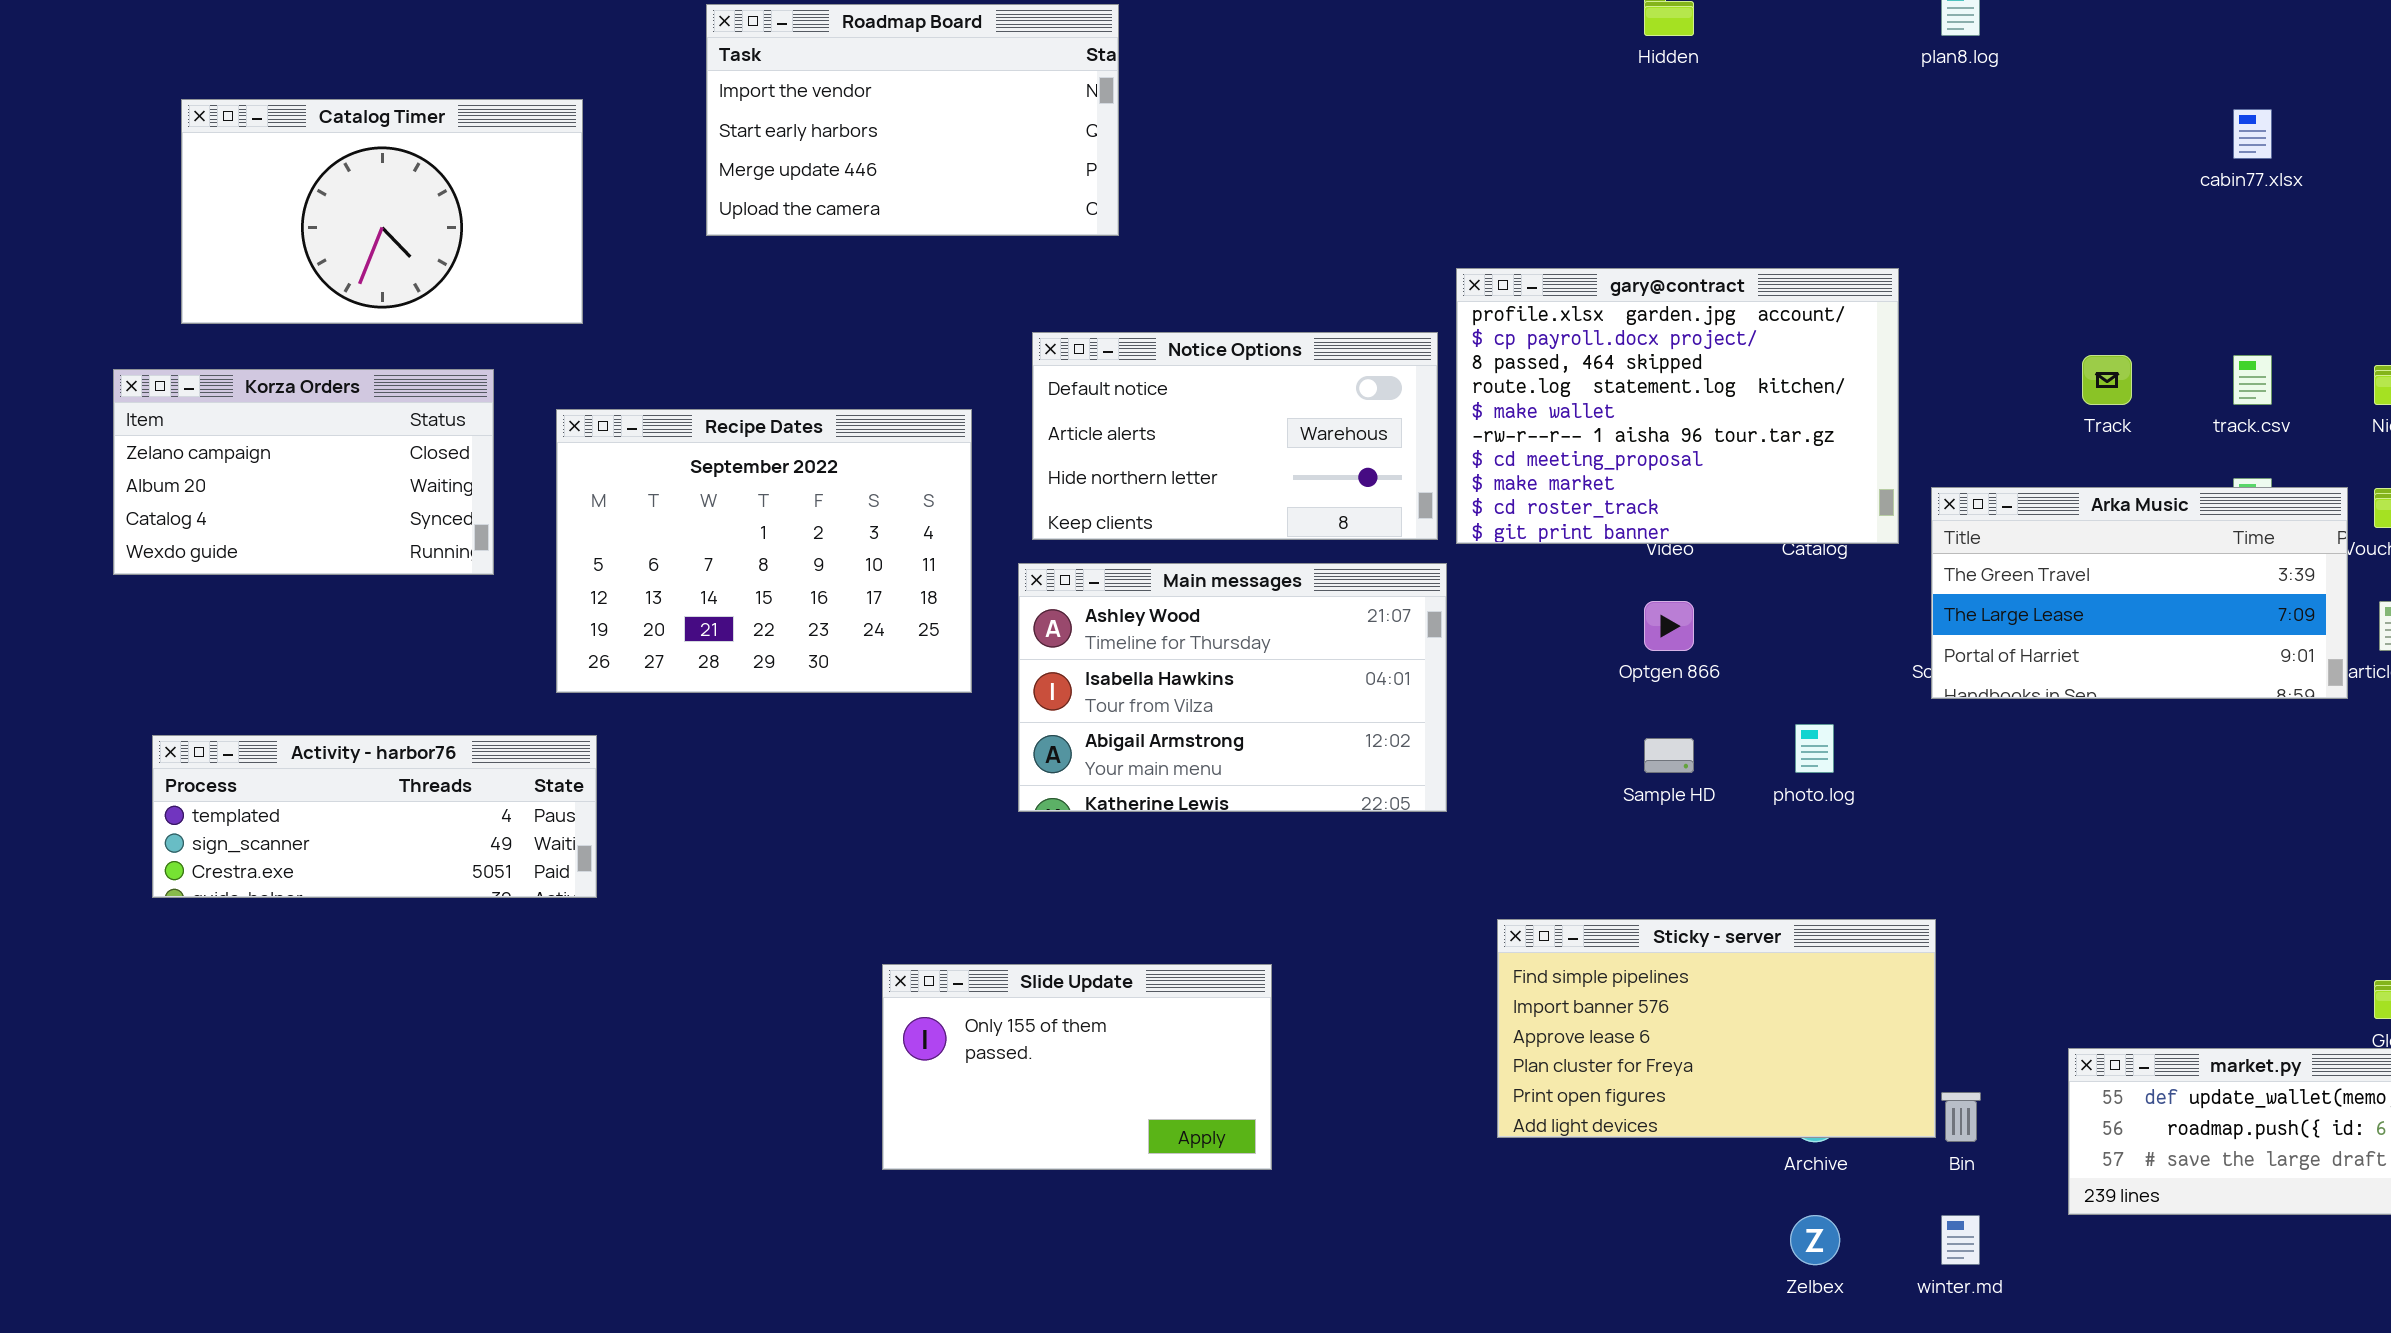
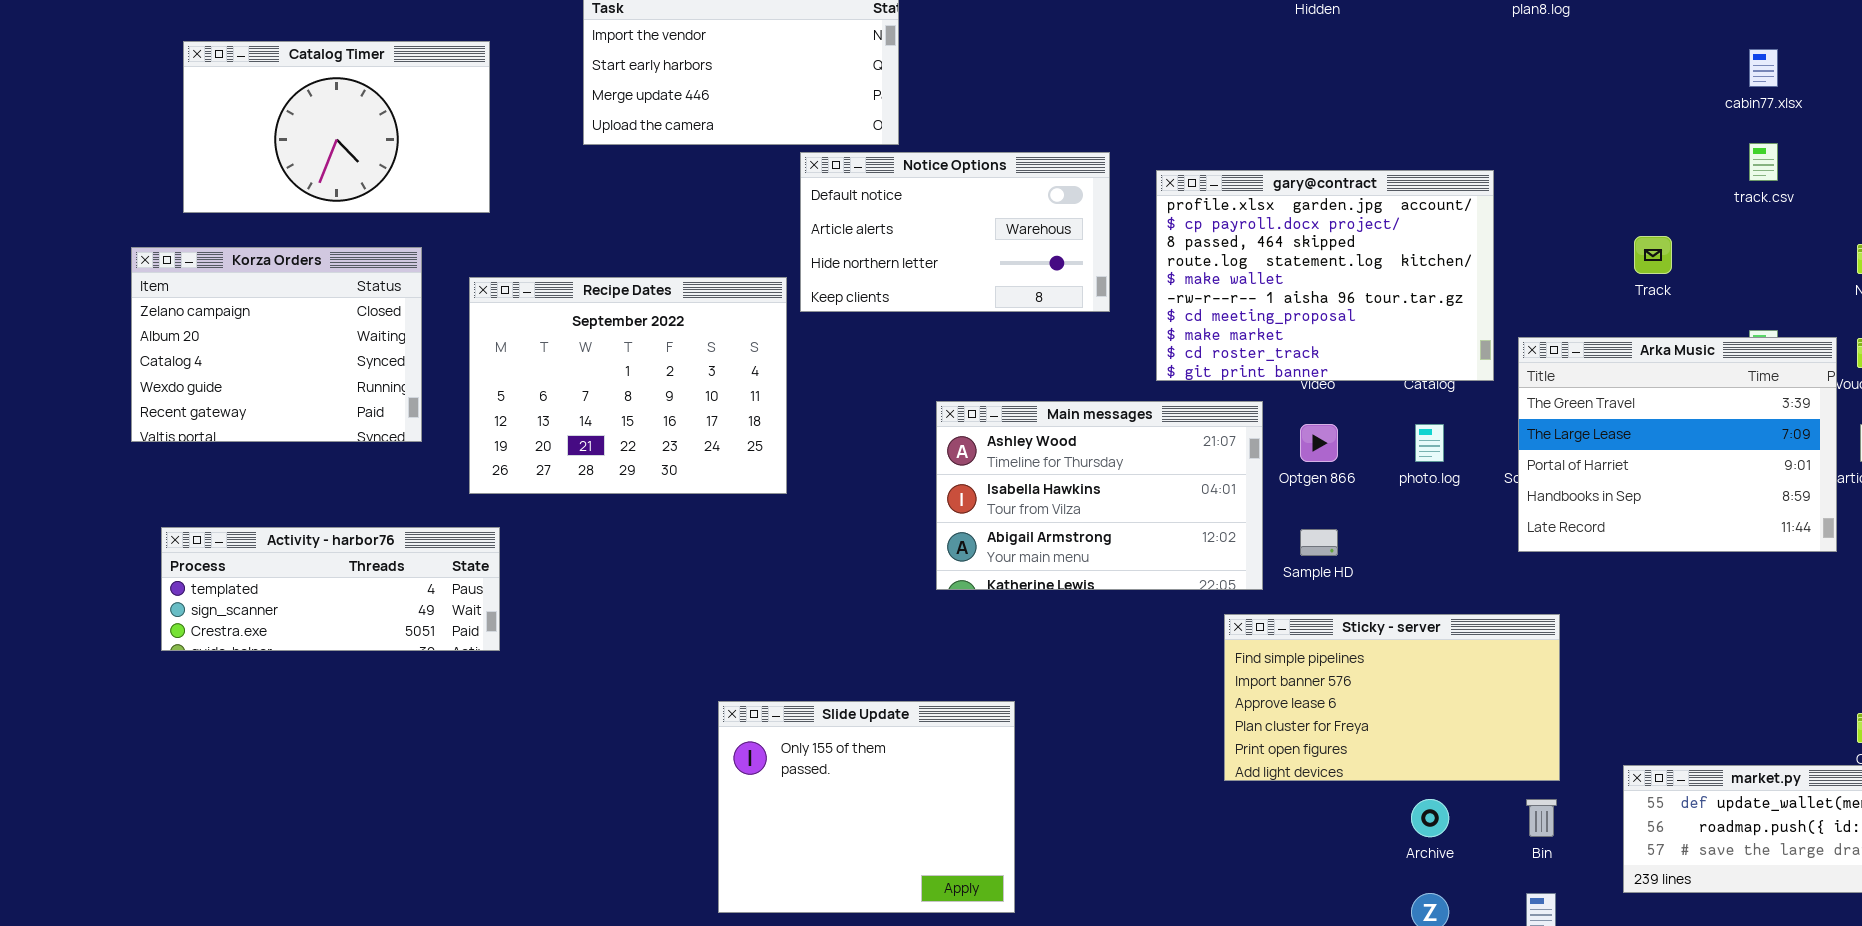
Notice Options: [1032,332,1438,540] -> [800,152,1110,312], moved
track.csv: [2233,355,2272,405] -> [1749,143,1778,181], moved
Korza Orders: [113,369,494,575] -> [131,247,422,442], resized
Arka Music: [1931,487,2348,699] -> [1518,337,1837,552], resized
Main messages: [1018,563,1447,812] -> [936,401,1263,590], moved
photo.log: [1795,724,1834,773] -> [1415,424,1444,462], moved
Sticky - server: [1497,919,1936,1138] -> [1224,614,1560,781], moved
Slide Update: [882,964,1272,1170] -> [718,701,1015,913], resized

